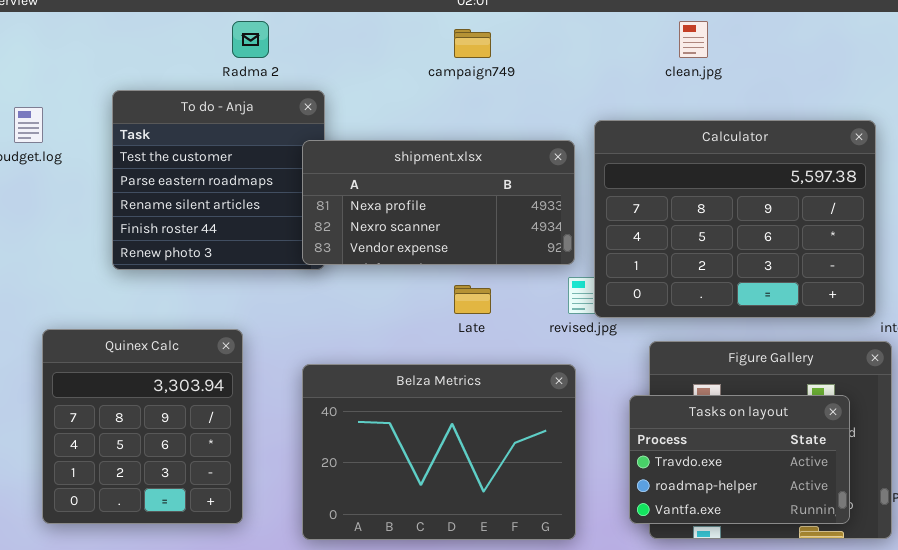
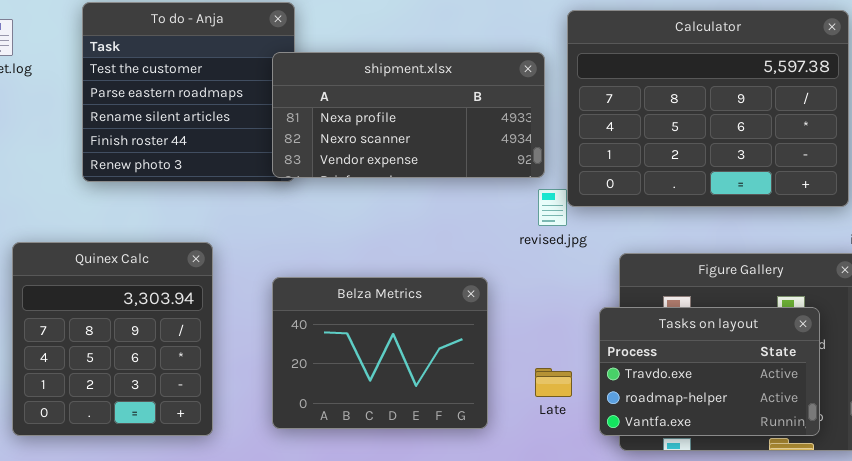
Calculator: [594,120,876,318] -> [567,10,849,207], moved
Late: [454,285,491,314] -> [535,368,572,397], moved
Belza Metrics: [302,364,576,540] -> [272,277,488,429], resized

